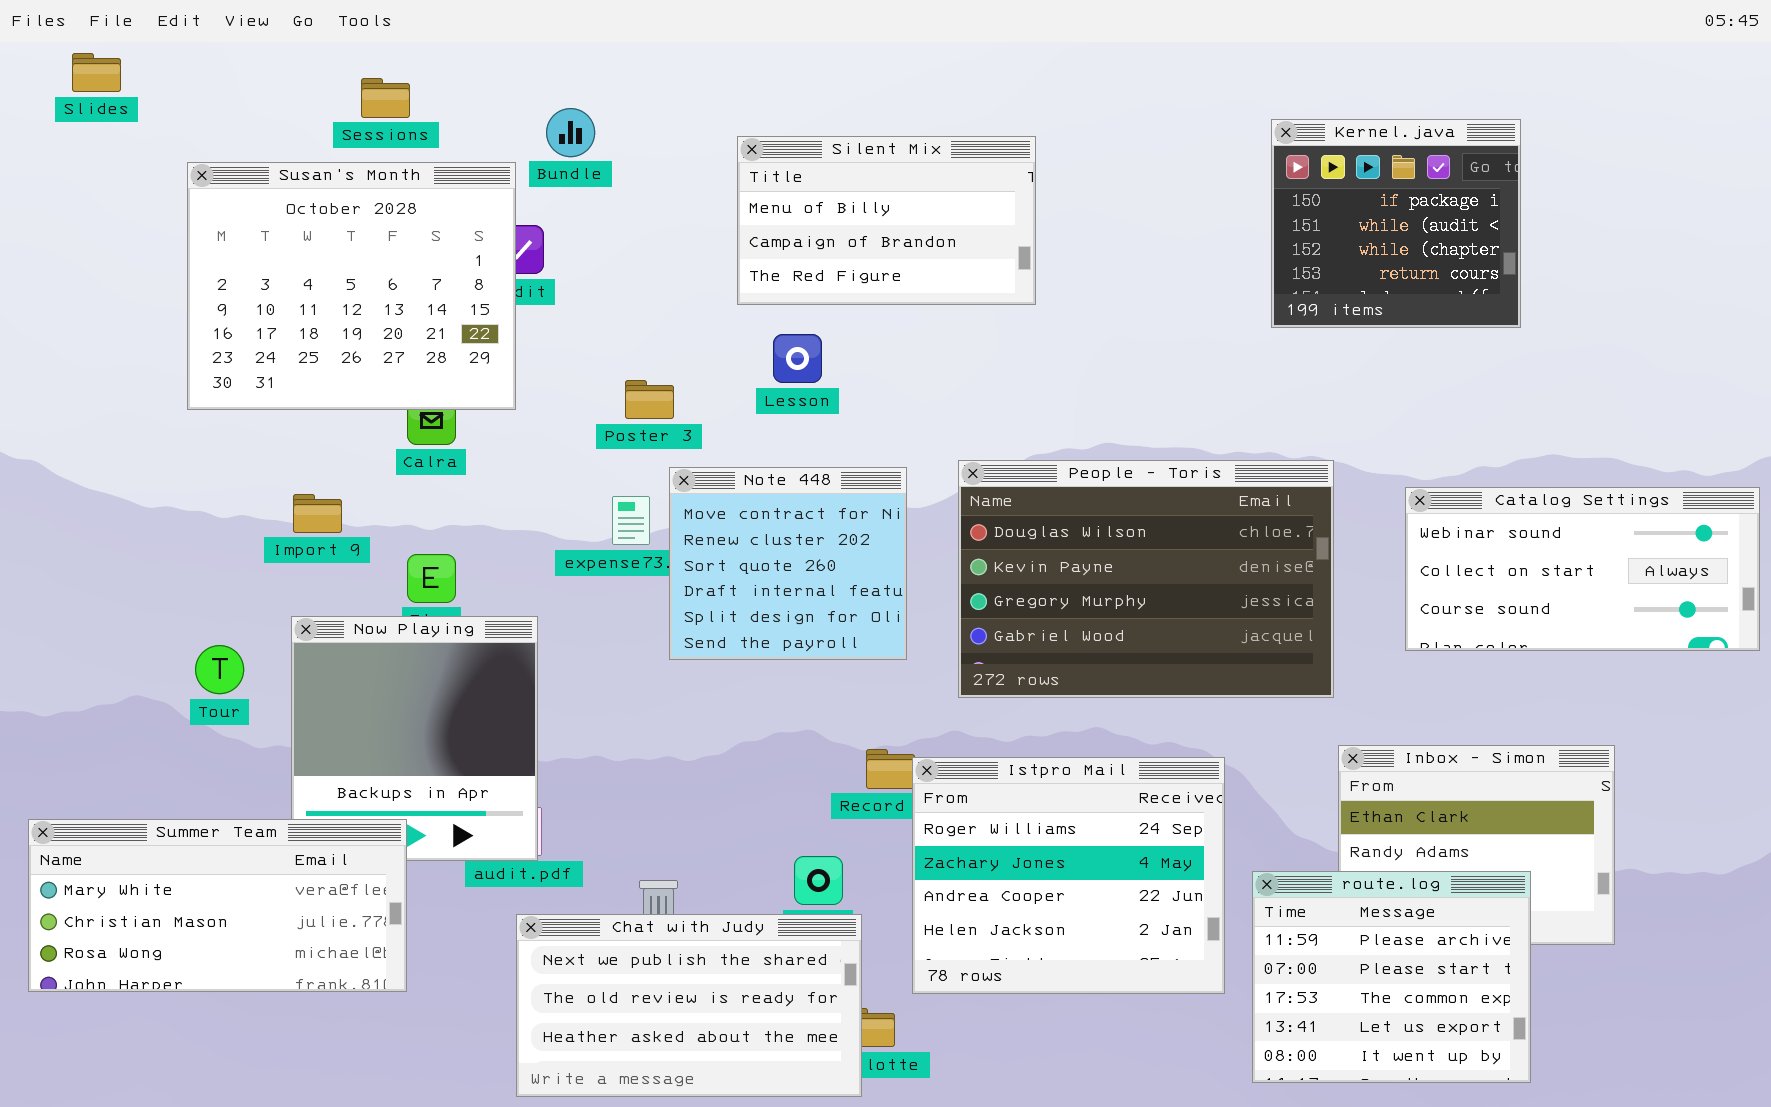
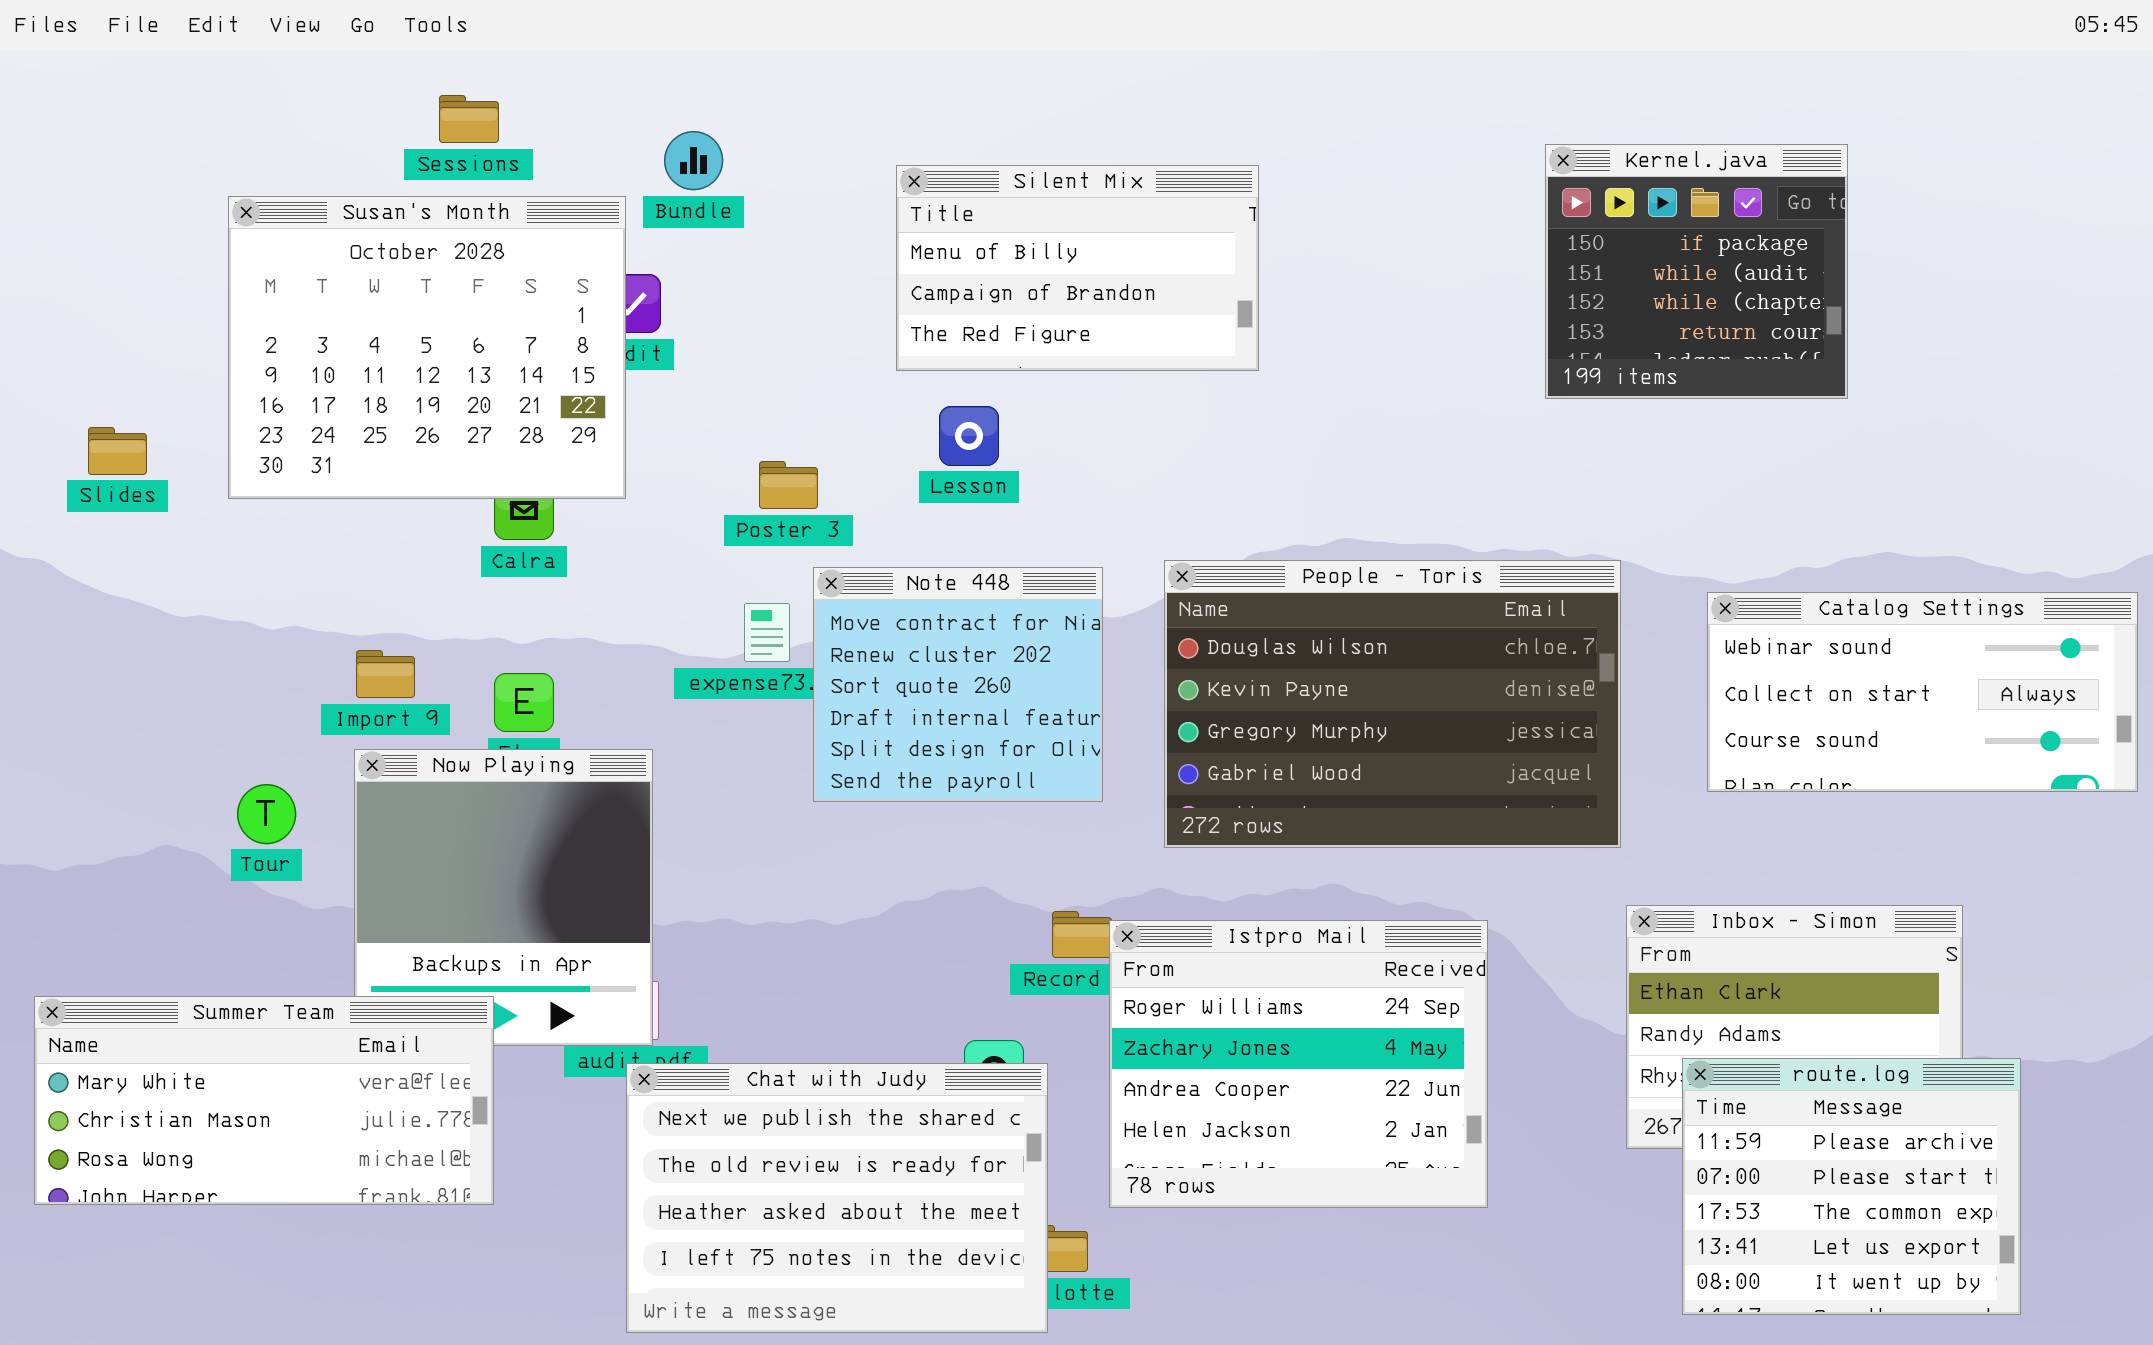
Slides: [72,53,121,92] -> [88,427,147,475], moved
Import 9: [293,494,342,533] -> [356,650,415,698], moved
route.log: [1252,871,1531,1083] -> [1682,1058,2021,1315], moved
Chat with Judy: [516,914,862,1097] -> [626,1063,1048,1333], resized

